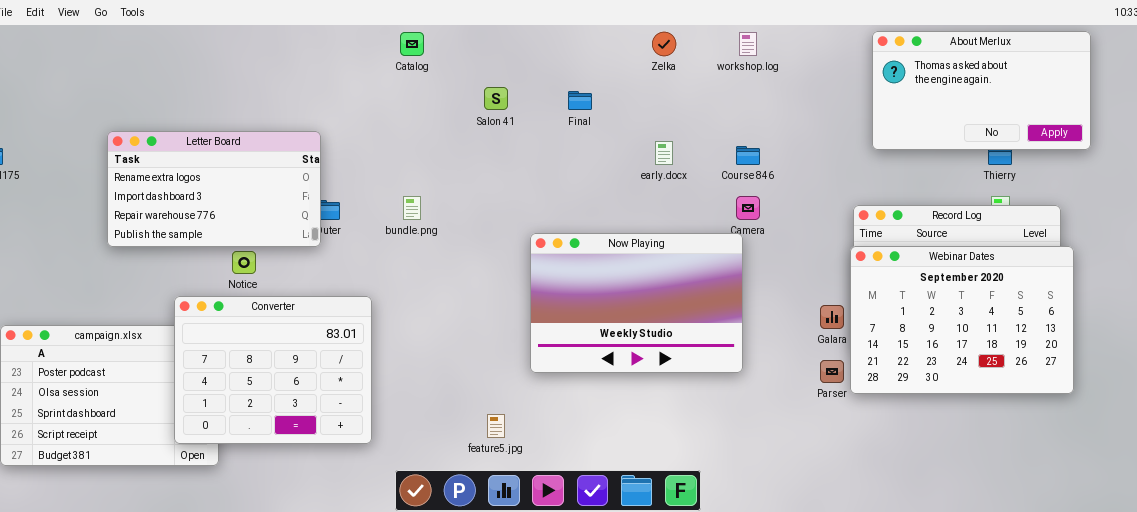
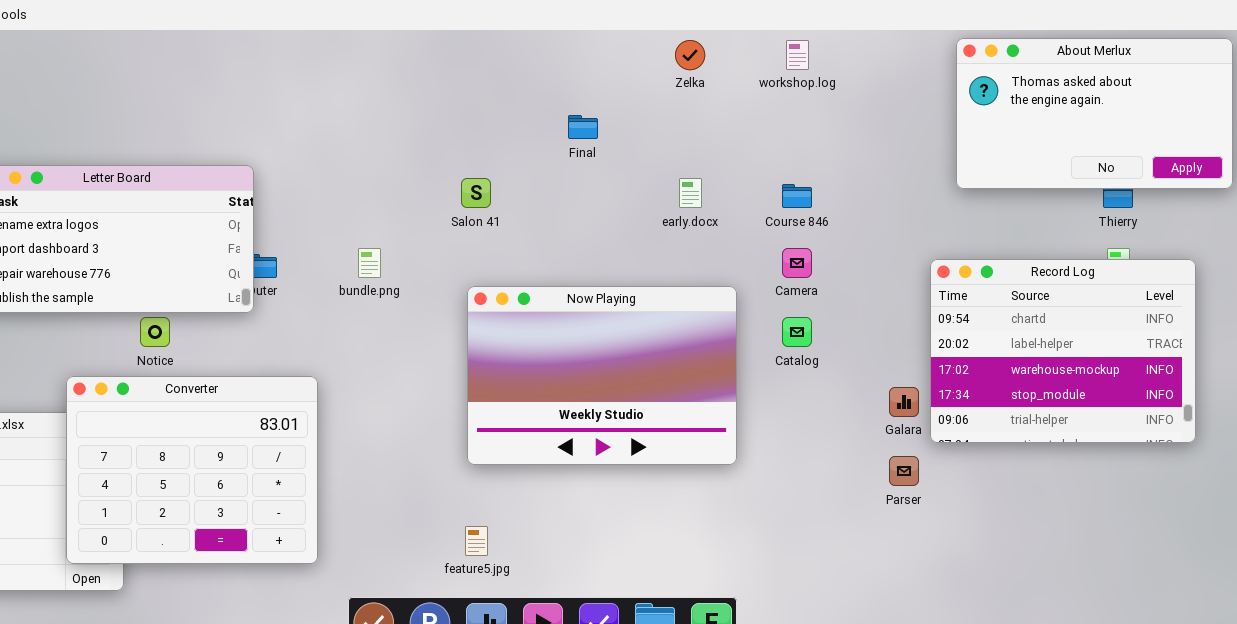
Catalog: [400,32,424,56] -> [782,317,812,347], moved
Salon 41: [484,87,508,110] -> [461,178,491,208], moved
Now Playing: [530,233,743,373] -> [467,286,737,465], moved
Webinar Dates: [850,246,1074,394] -> none, closed

